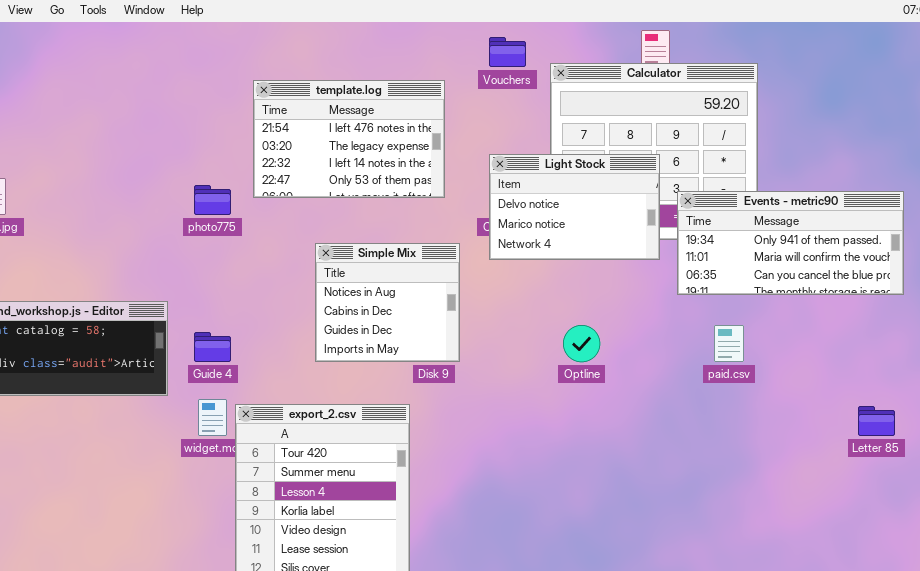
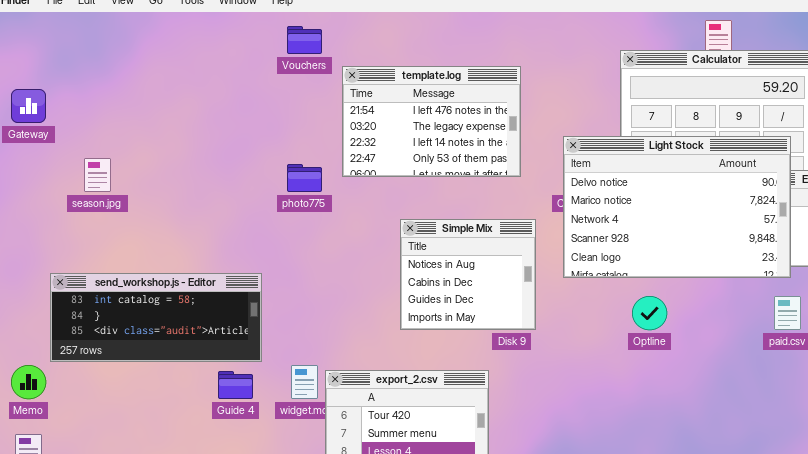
Vouchers: [489,37,526,67] -> [287,26,322,54], moved
Light Stock: [489,154,660,260] -> [563,136,791,278], resized
Guide 4: [194,332,231,362] -> [218,371,253,399], moved

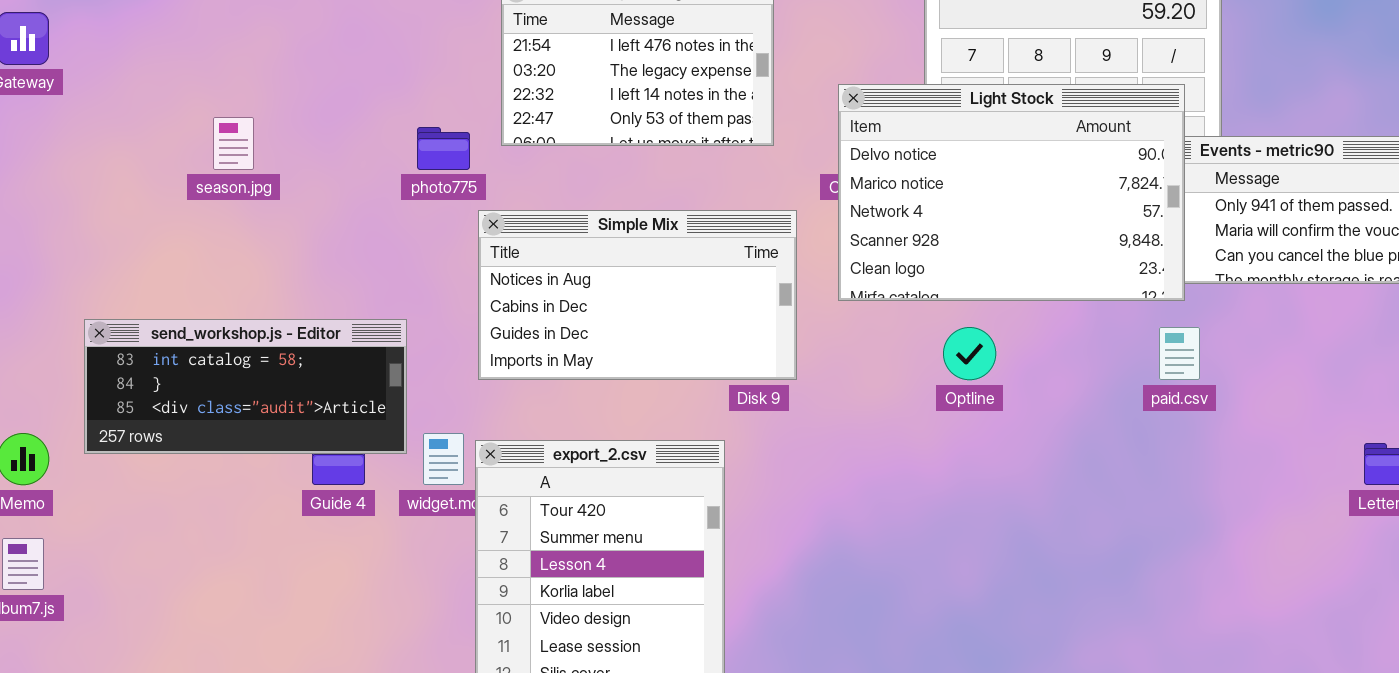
season.jpg: [84,158,111,192] -> [213,117,254,170], moved
Simple Mix: [400,219,536,330] -> [478,210,797,380], resized
send_workshop.js - Editor: [50,273,262,362] -> [84,319,407,454], moved

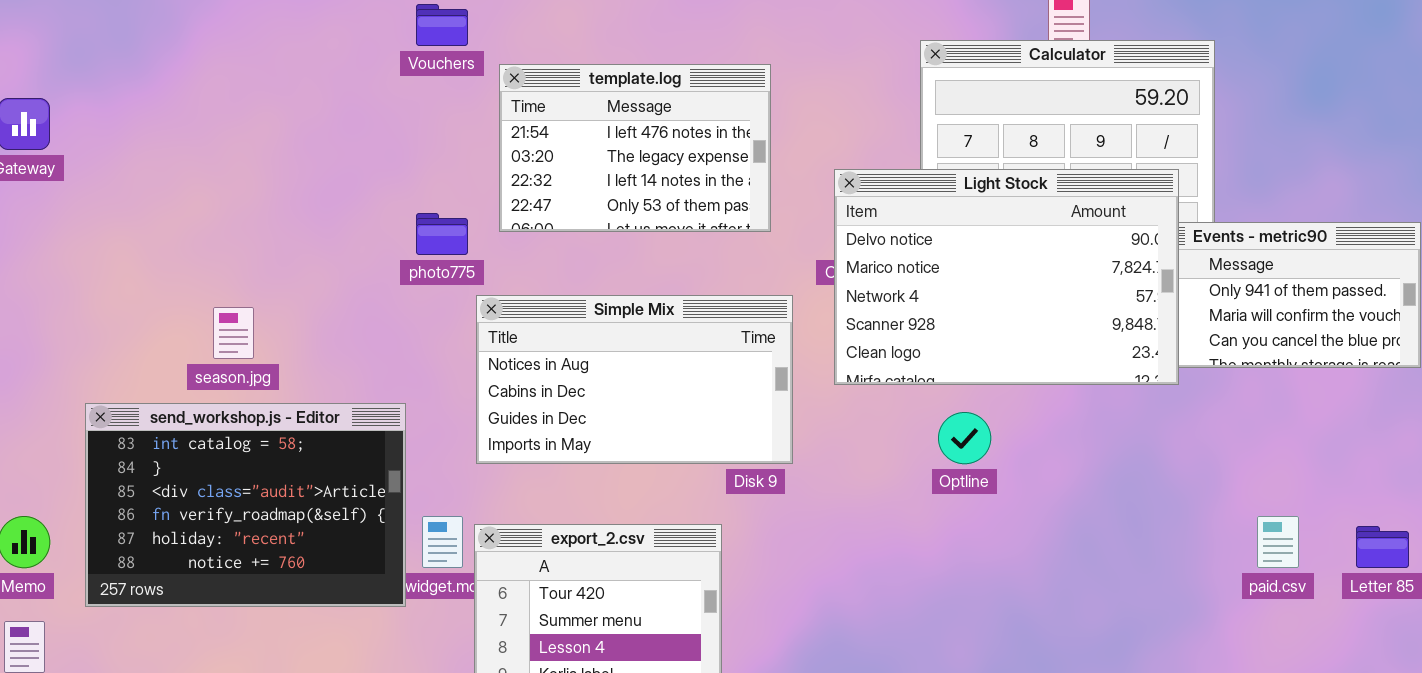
season.jpg: [213,117,254,170] -> [213,307,254,359], moved
send_workshop.js - Editor: [84,319,407,454] -> [85,403,406,607], resized
paid.csv: [1159,327,1200,380] -> [1257,516,1299,568], moved

